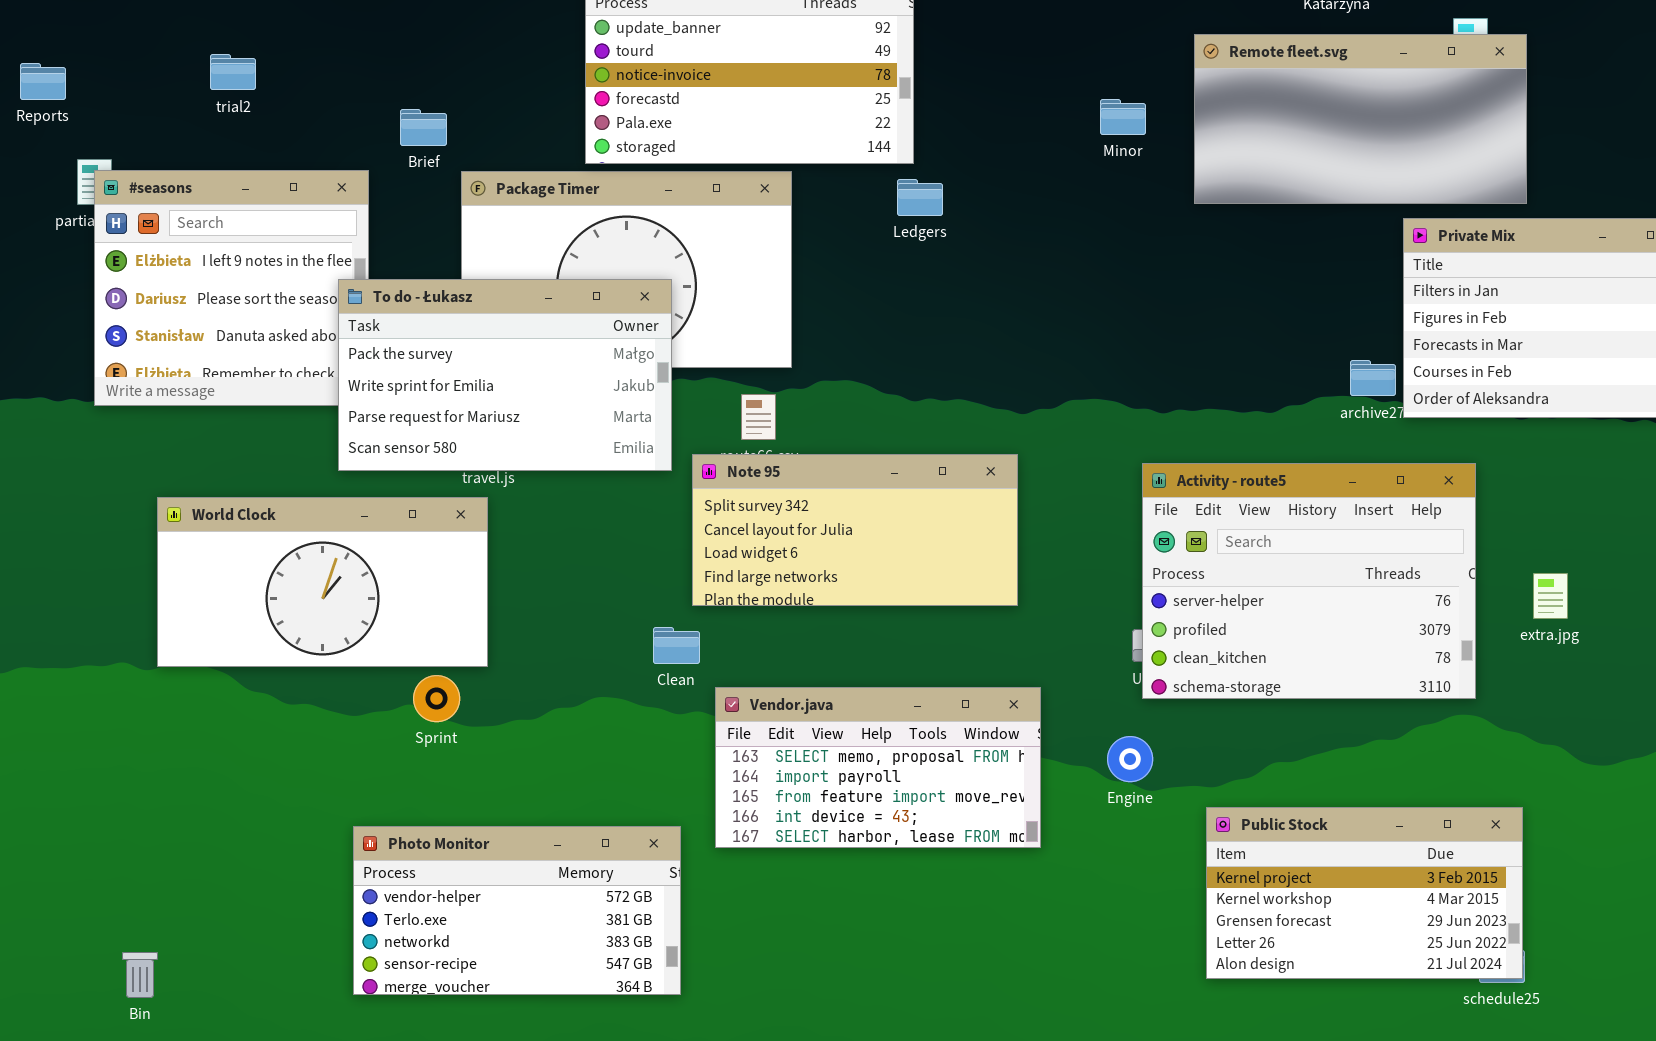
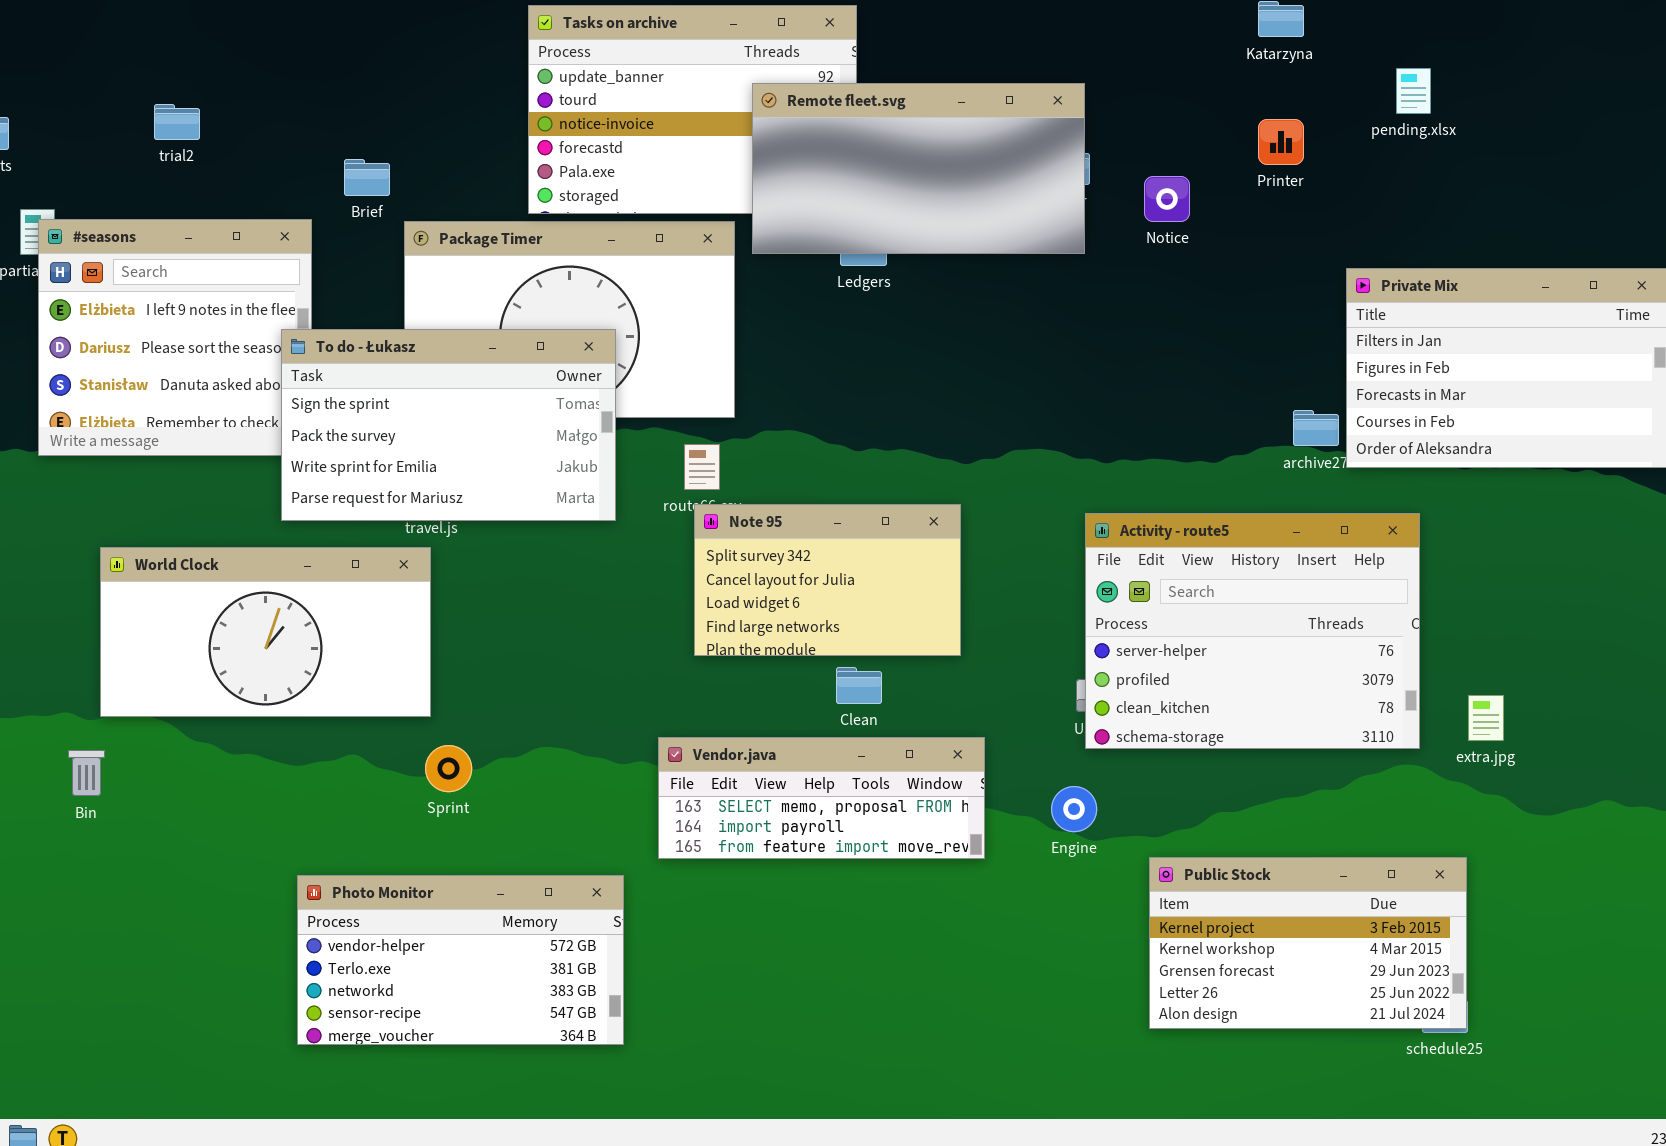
Remote fleet.svg: [1194,34,1527,204] -> [752,83,1085,254], moved
To do - Łukasz: [338,279,672,471] -> [281,329,616,521], scrolled up 1 row
Note 95: [692,454,1018,606] -> [694,504,961,656], resized
extra.jpg: [1533,573,1568,619] -> [1468,695,1504,741], moved
Clean: [653,627,700,664] -> [836,667,882,704], moved
Sprint: [413,675,460,722] -> [425,745,472,792], moved
Vendor.java: [715,687,1041,848] -> [658,737,985,859], resized
Bin: [122,952,158,998] -> [68,750,105,796], moved

